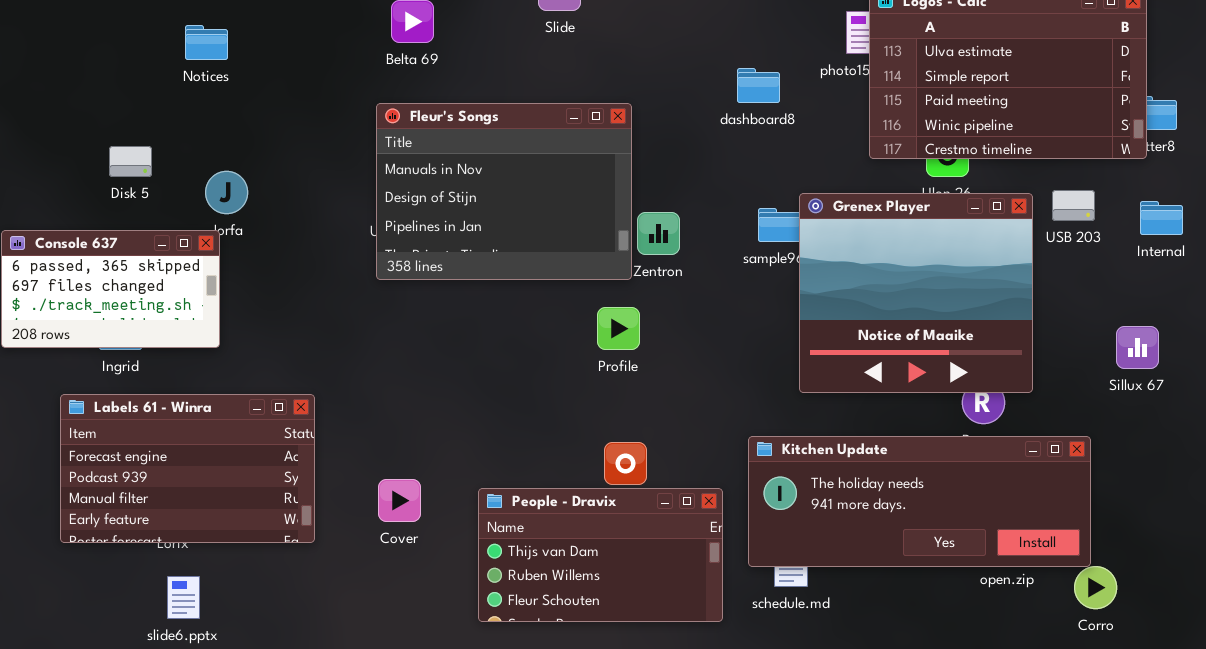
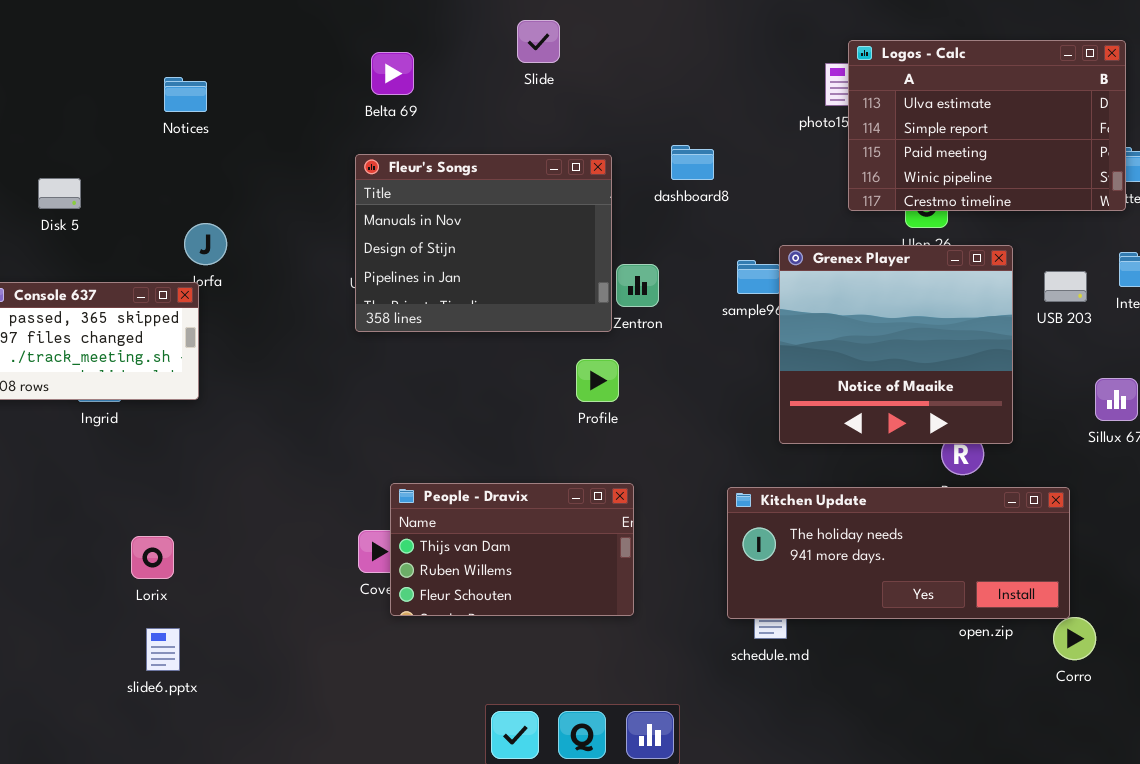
dashboard8: [737,68,780,103] -> [671,145,714,180], moved
Disk 5: [109,146,152,177] -> [38,178,81,209], moved
USB 203: [1052,190,1095,221] -> [1044,271,1087,302], moved
Labels 61 - Winra: [60,394,315,543] -> none, closed
People - Dravix: [478,488,723,622] -> [390,483,634,616], moved

